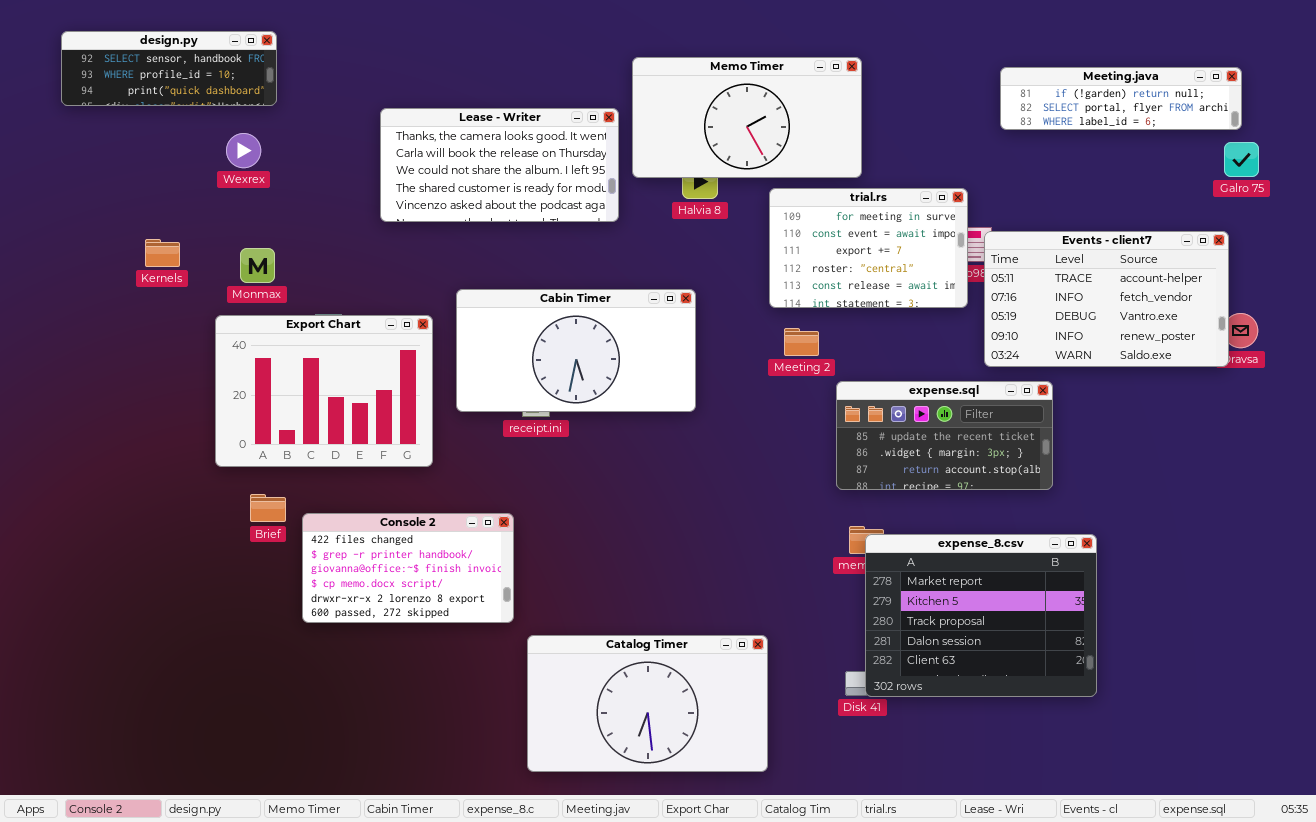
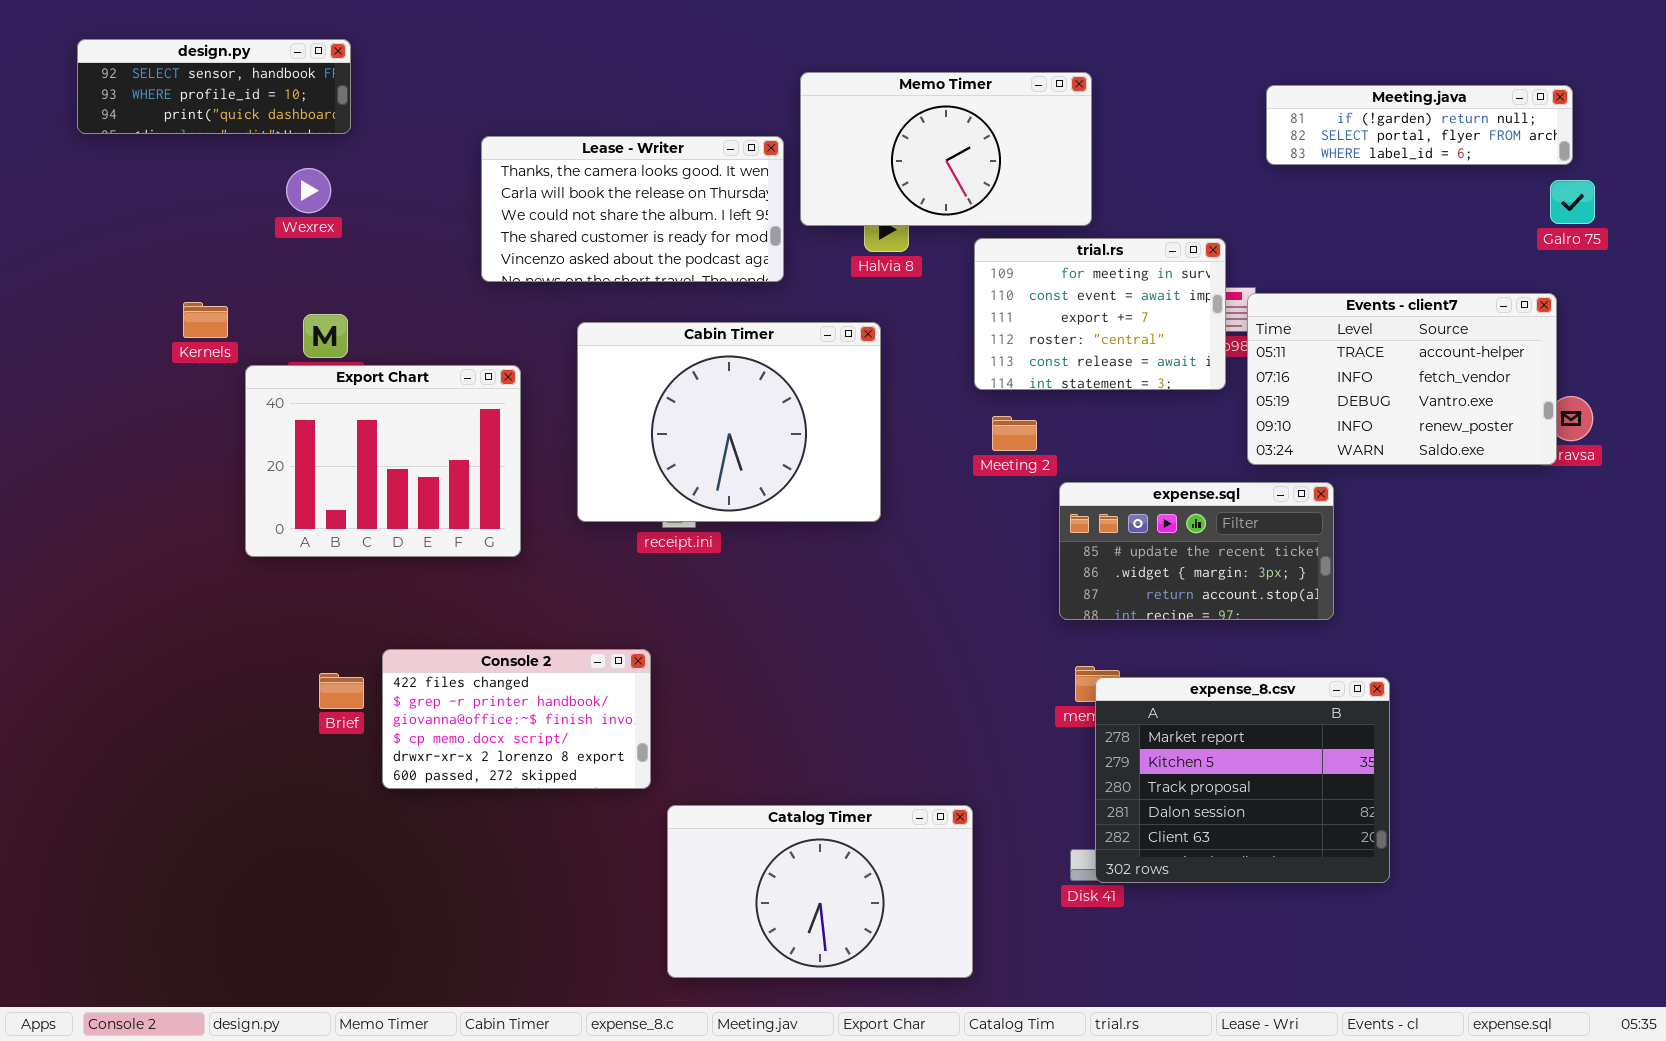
Cabin Timer: [456,289,696,412] -> [577,322,881,522], resized
Export Chart: [215,315,433,467] -> [245,365,521,557], moved
Brief: [250,494,286,522] -> [319,673,364,709], moved

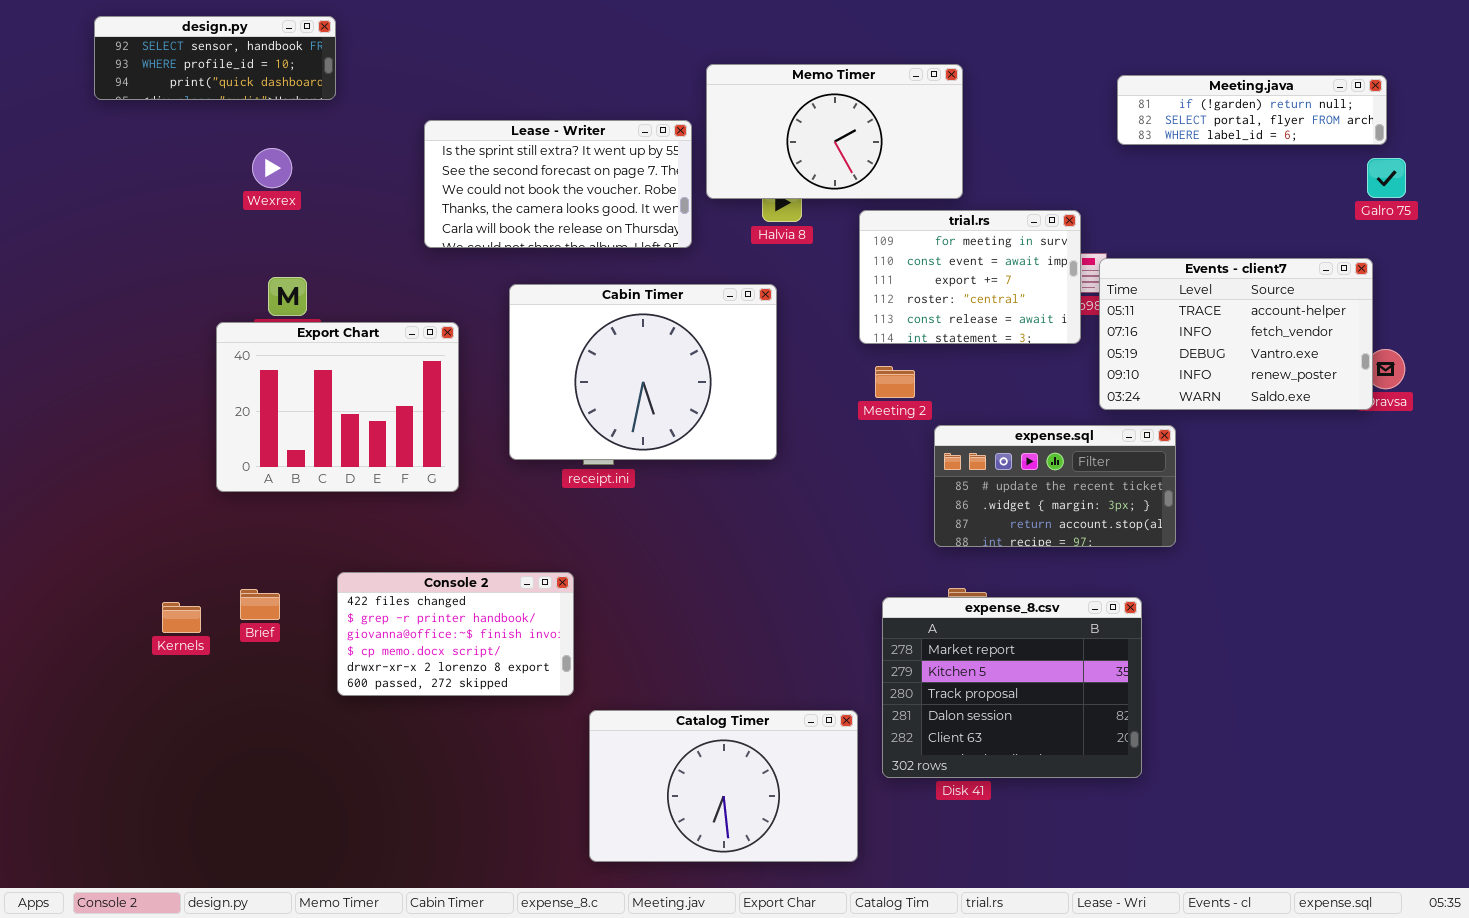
design.py: [77,39,351,134] -> [94,16,336,100], moved
Lease - Writer: [481,136,784,282] -> [424,120,692,248], scrolled up 3 rows
Kernels: [183,302,228,338] -> [162,602,201,633], moved
Brief: [319,673,364,709] -> [240,589,280,620], moved
expense_8.csv: [1095,677,1390,883] -> [882,597,1142,778], moved

